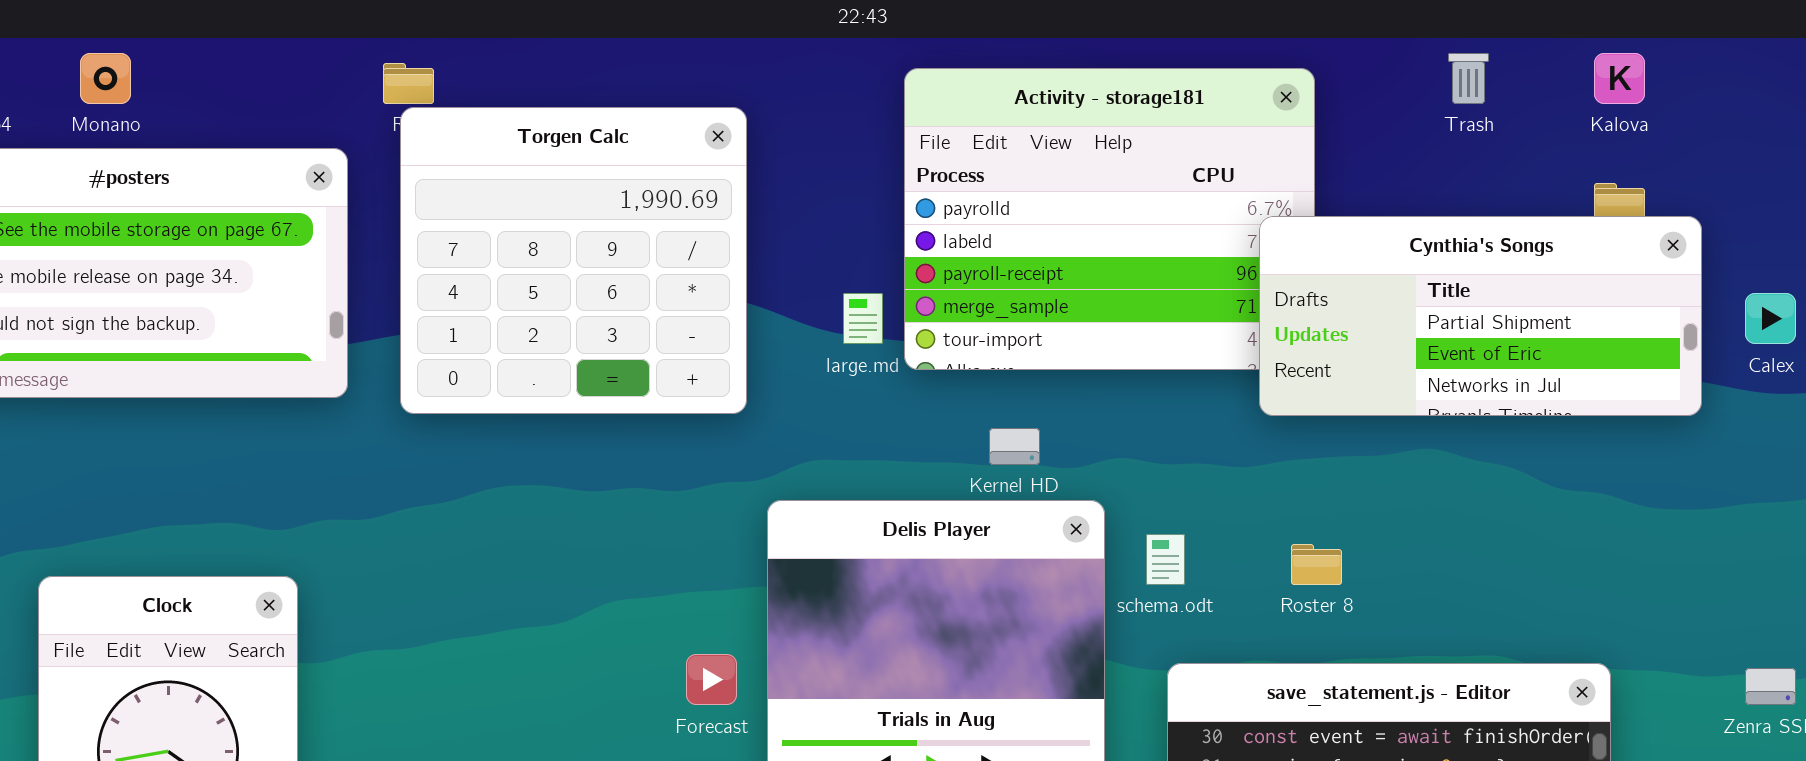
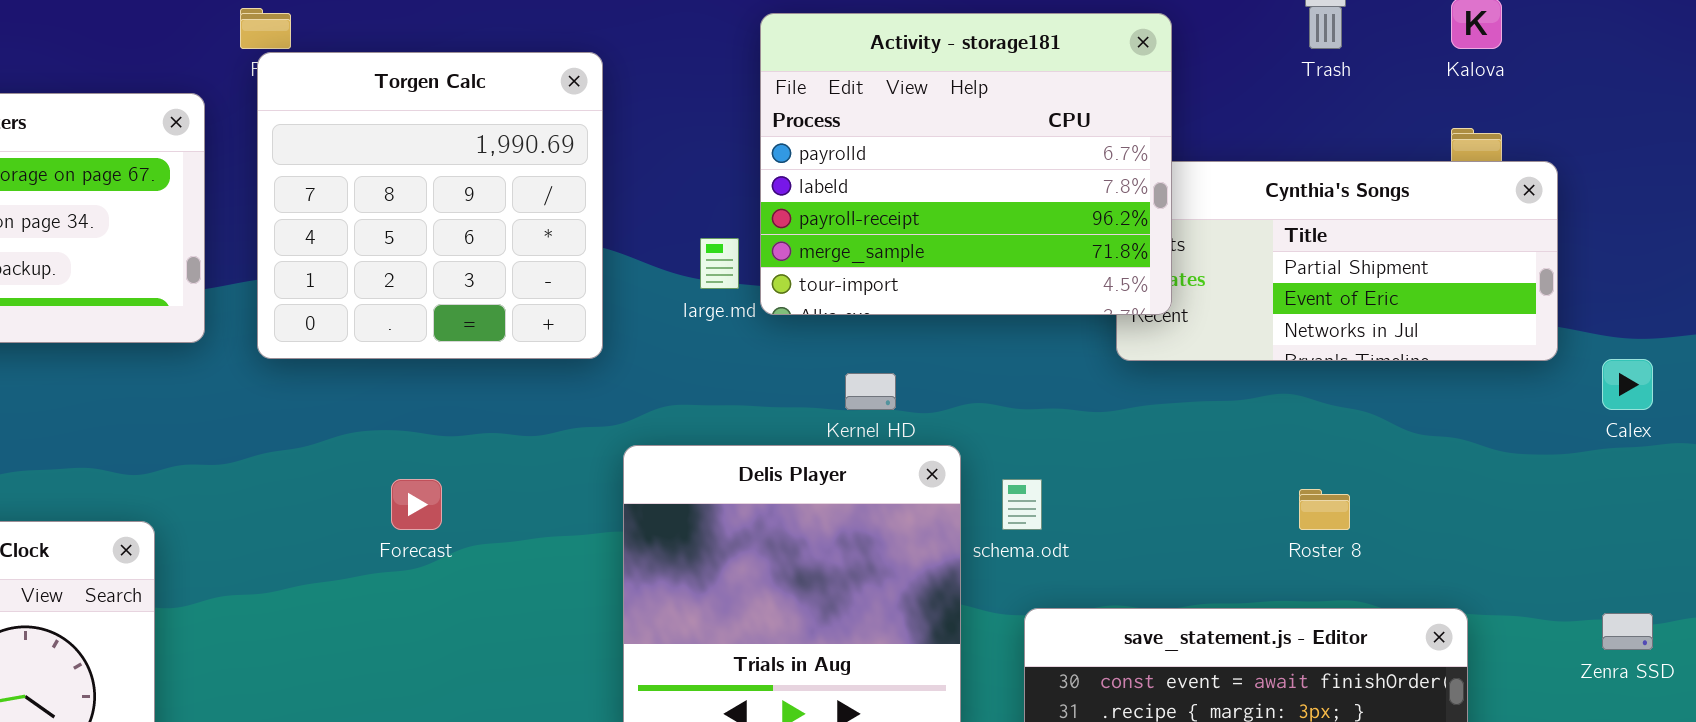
Activity - storage181: [904,68,1315,370] -> [760,13,1172,315], raised
Calex: [1745,293,1796,344] -> [1602,359,1653,410], moved
Roster 8: [1291,544,1342,585] -> [1299,489,1350,530], moved
Forecast: [686,654,737,705] -> [391,479,442,530], moved

